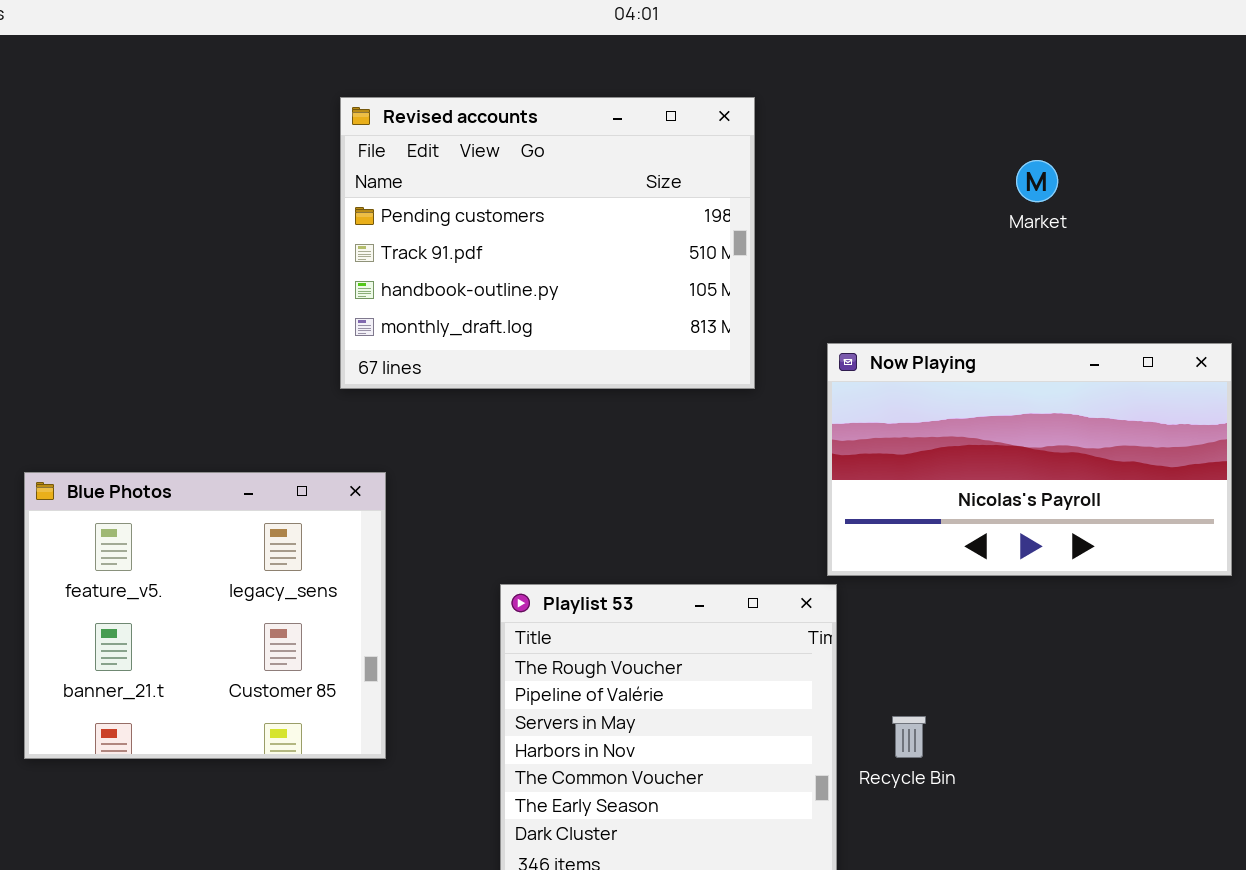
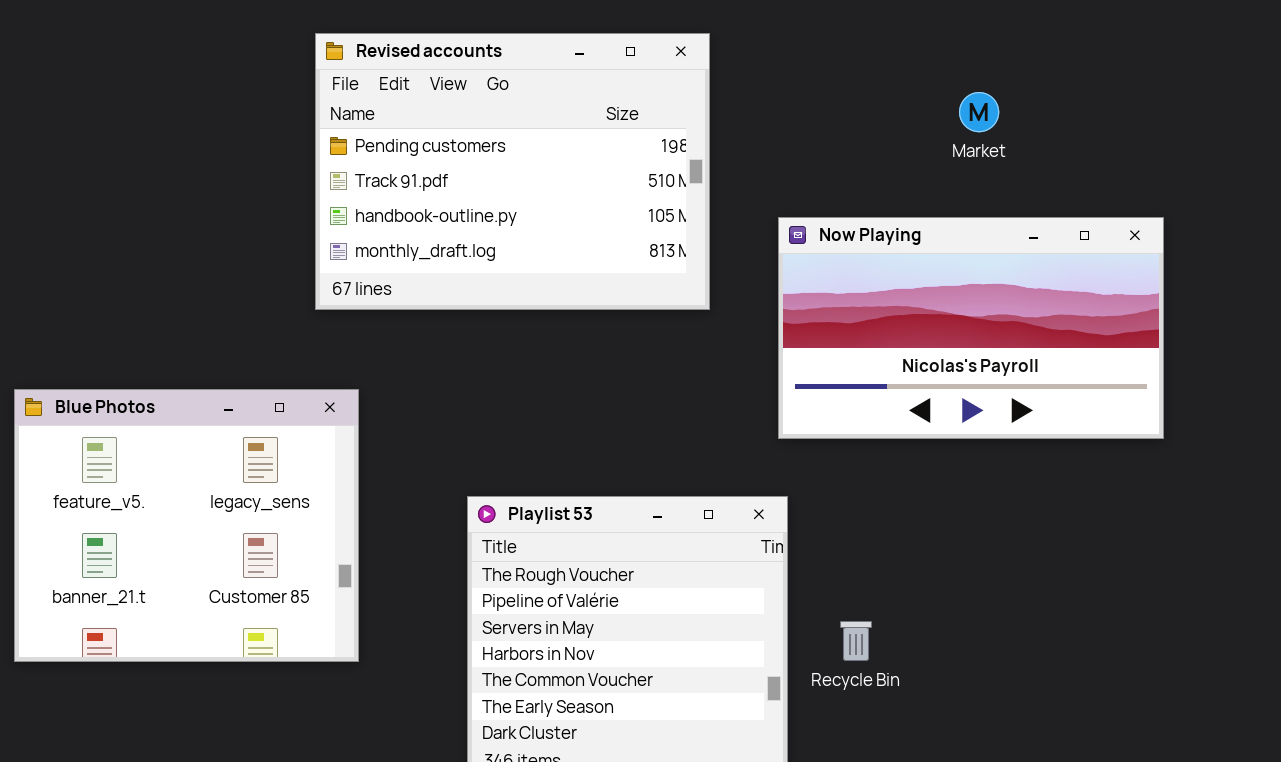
Now Playing: [827,343,1232,576] -> [778,217,1164,439], moved

